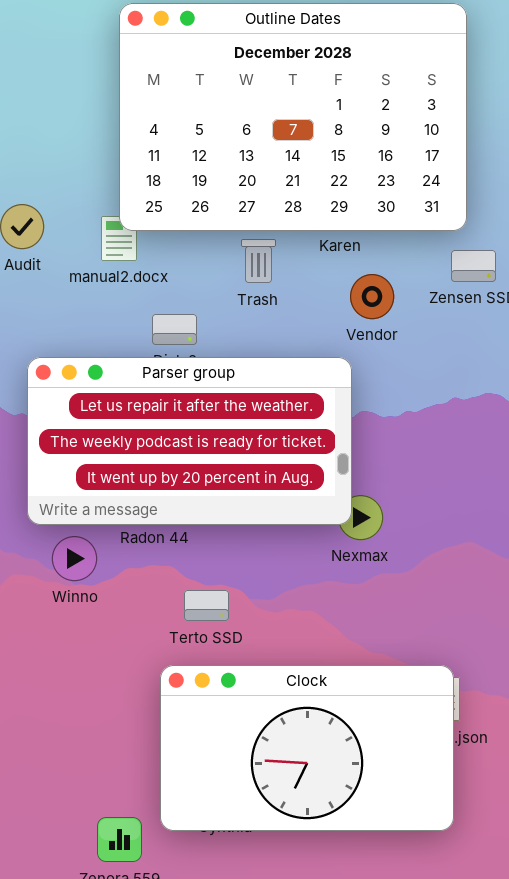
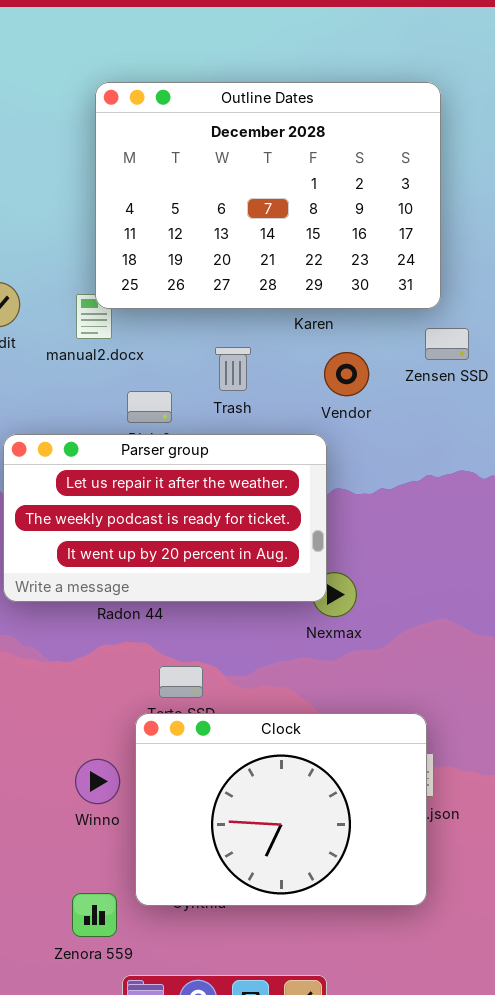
Trash: [241,239,276,283] -> [215,347,251,391], moved
Winno: [52,536,97,581] -> [75,759,120,804], moved
Clock: [160,665,454,831] -> [135,713,427,906], resized

